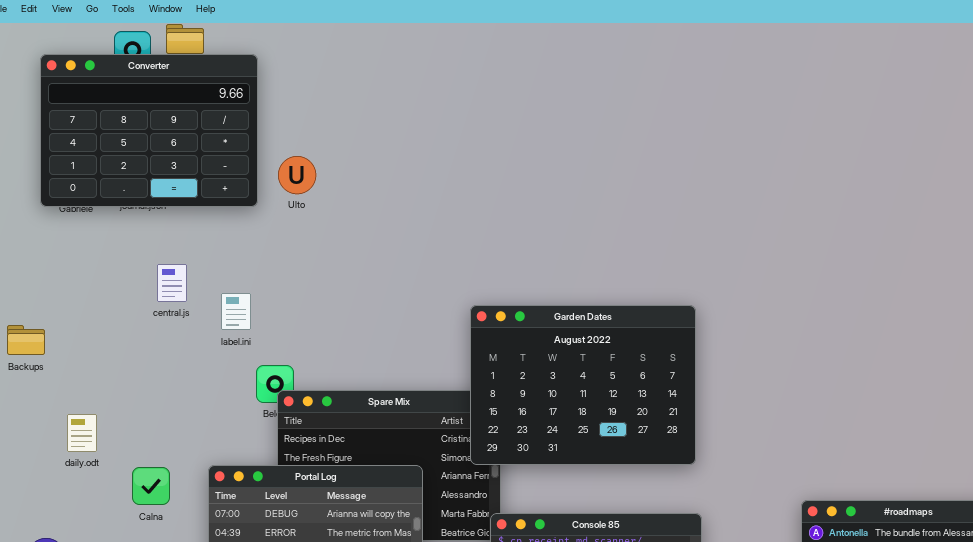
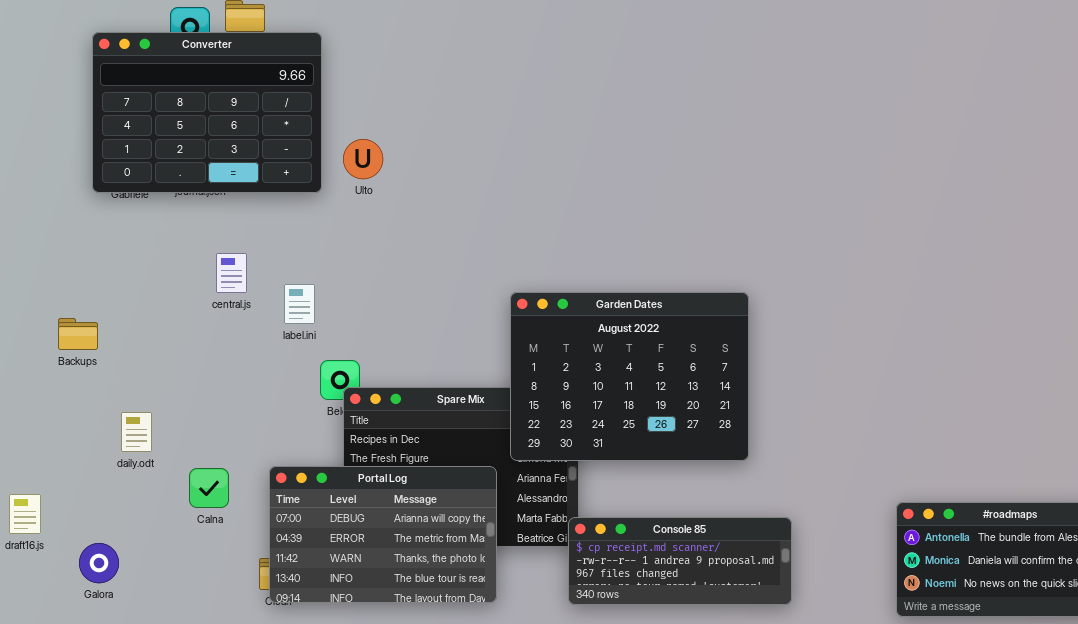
Garden Dates: [470,305,696,465] -> [510,292,749,461], moved

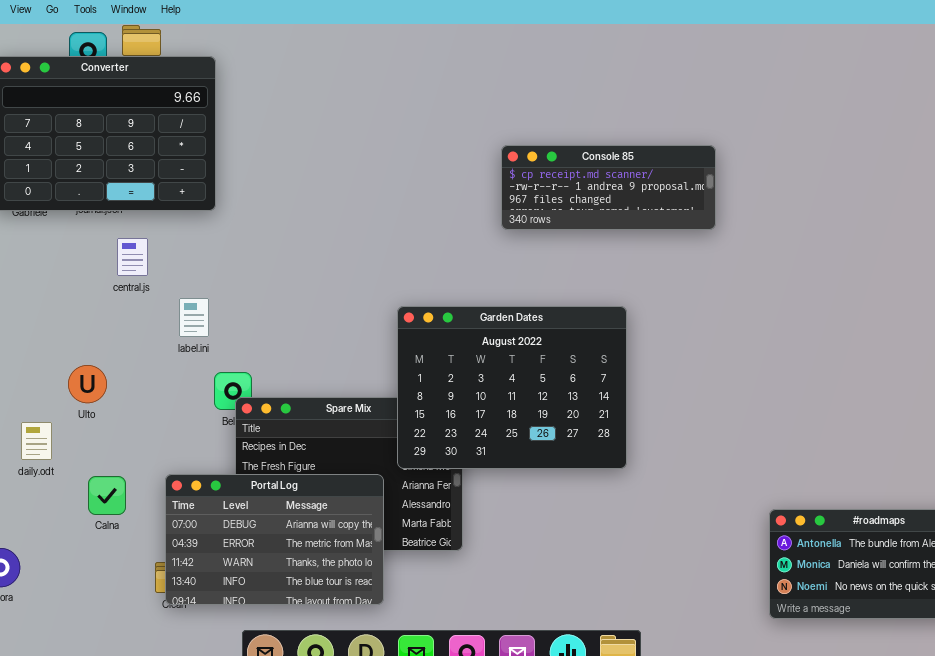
Ulto: [343,139,383,179] -> [68,365,107,403], moved
central.js: [216,253,247,293] -> [117,238,148,276], moved
Console 85: [568,517,792,605] -> [501,145,716,230], moved

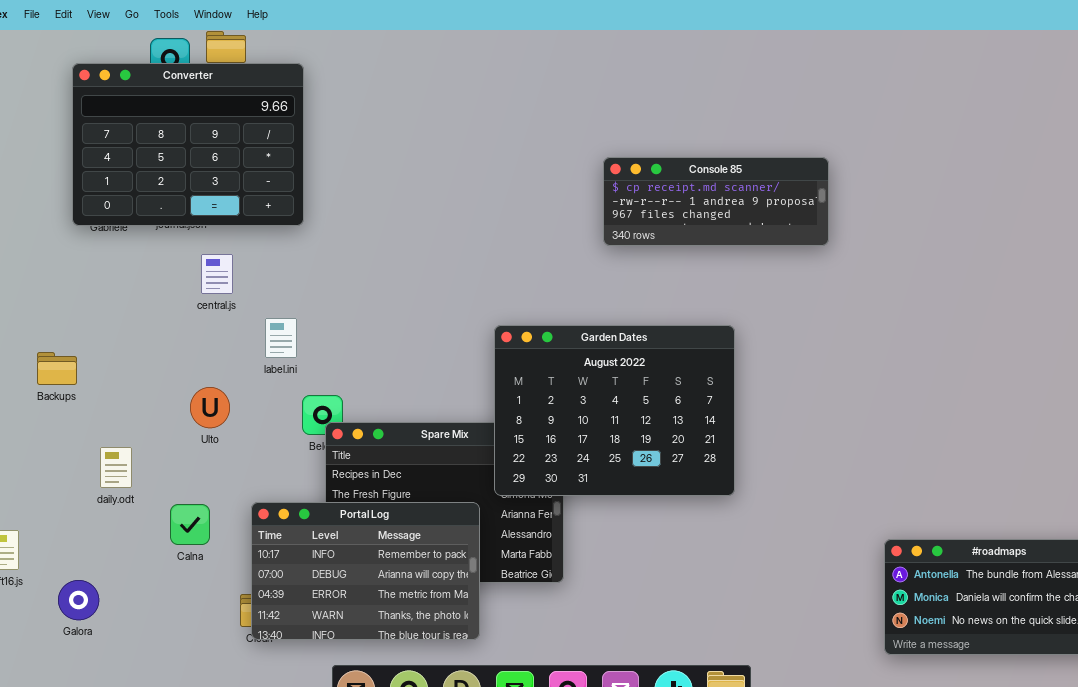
Ulto: [68,365,107,403] -> [190,387,230,428], moved
Portal Log: [165,474,384,605] -> [251,502,480,640], scrolled up 1 row

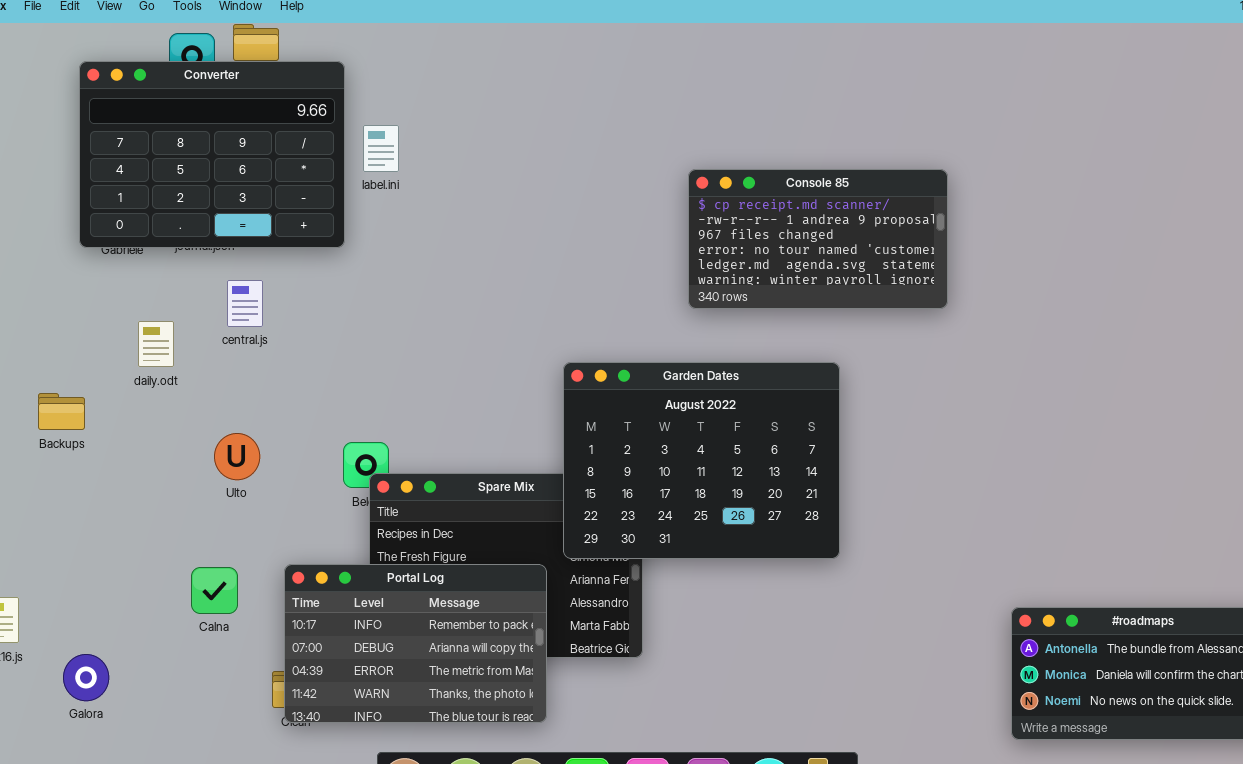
Console 85: [603,157,829,246] -> [688,169,948,309], resized
label.ini: [265,318,297,358] -> [363,125,399,172], moved
daily.odt: [100,447,132,488] -> [138,321,174,367], moved

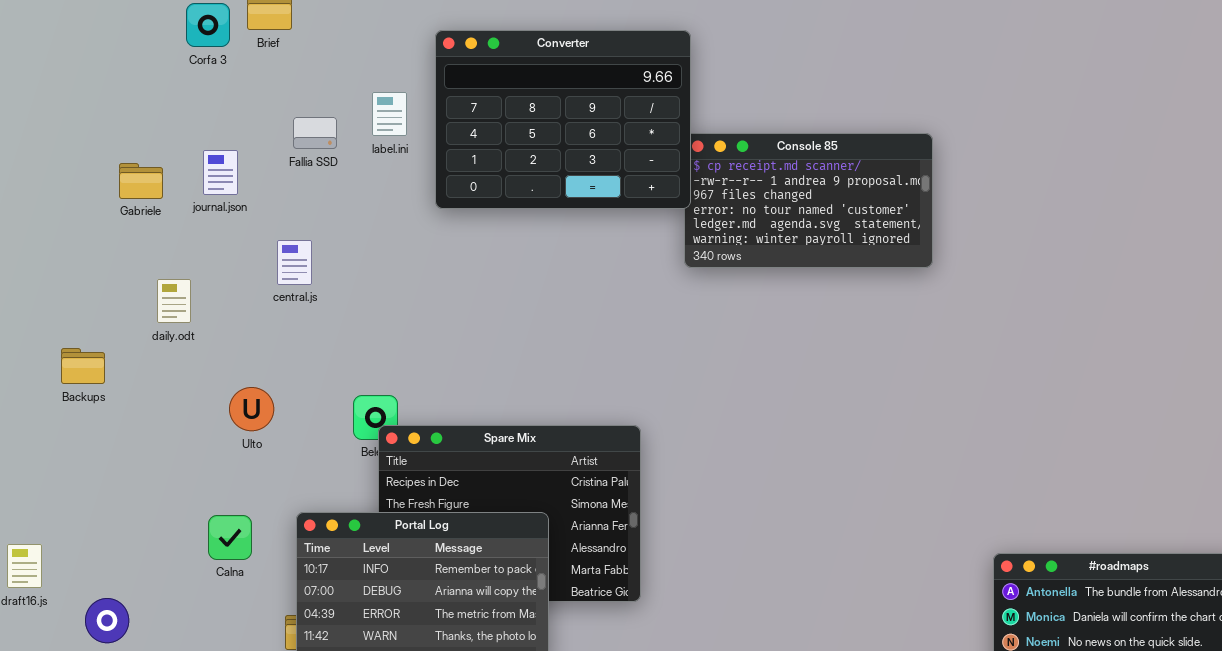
Converter: [79,61,345,248] -> [435,30,691,209], moved
central.js: [227,280,263,327] -> [277,240,312,285], moved
Garden Dates: [563,362,840,559] -> none, closed

